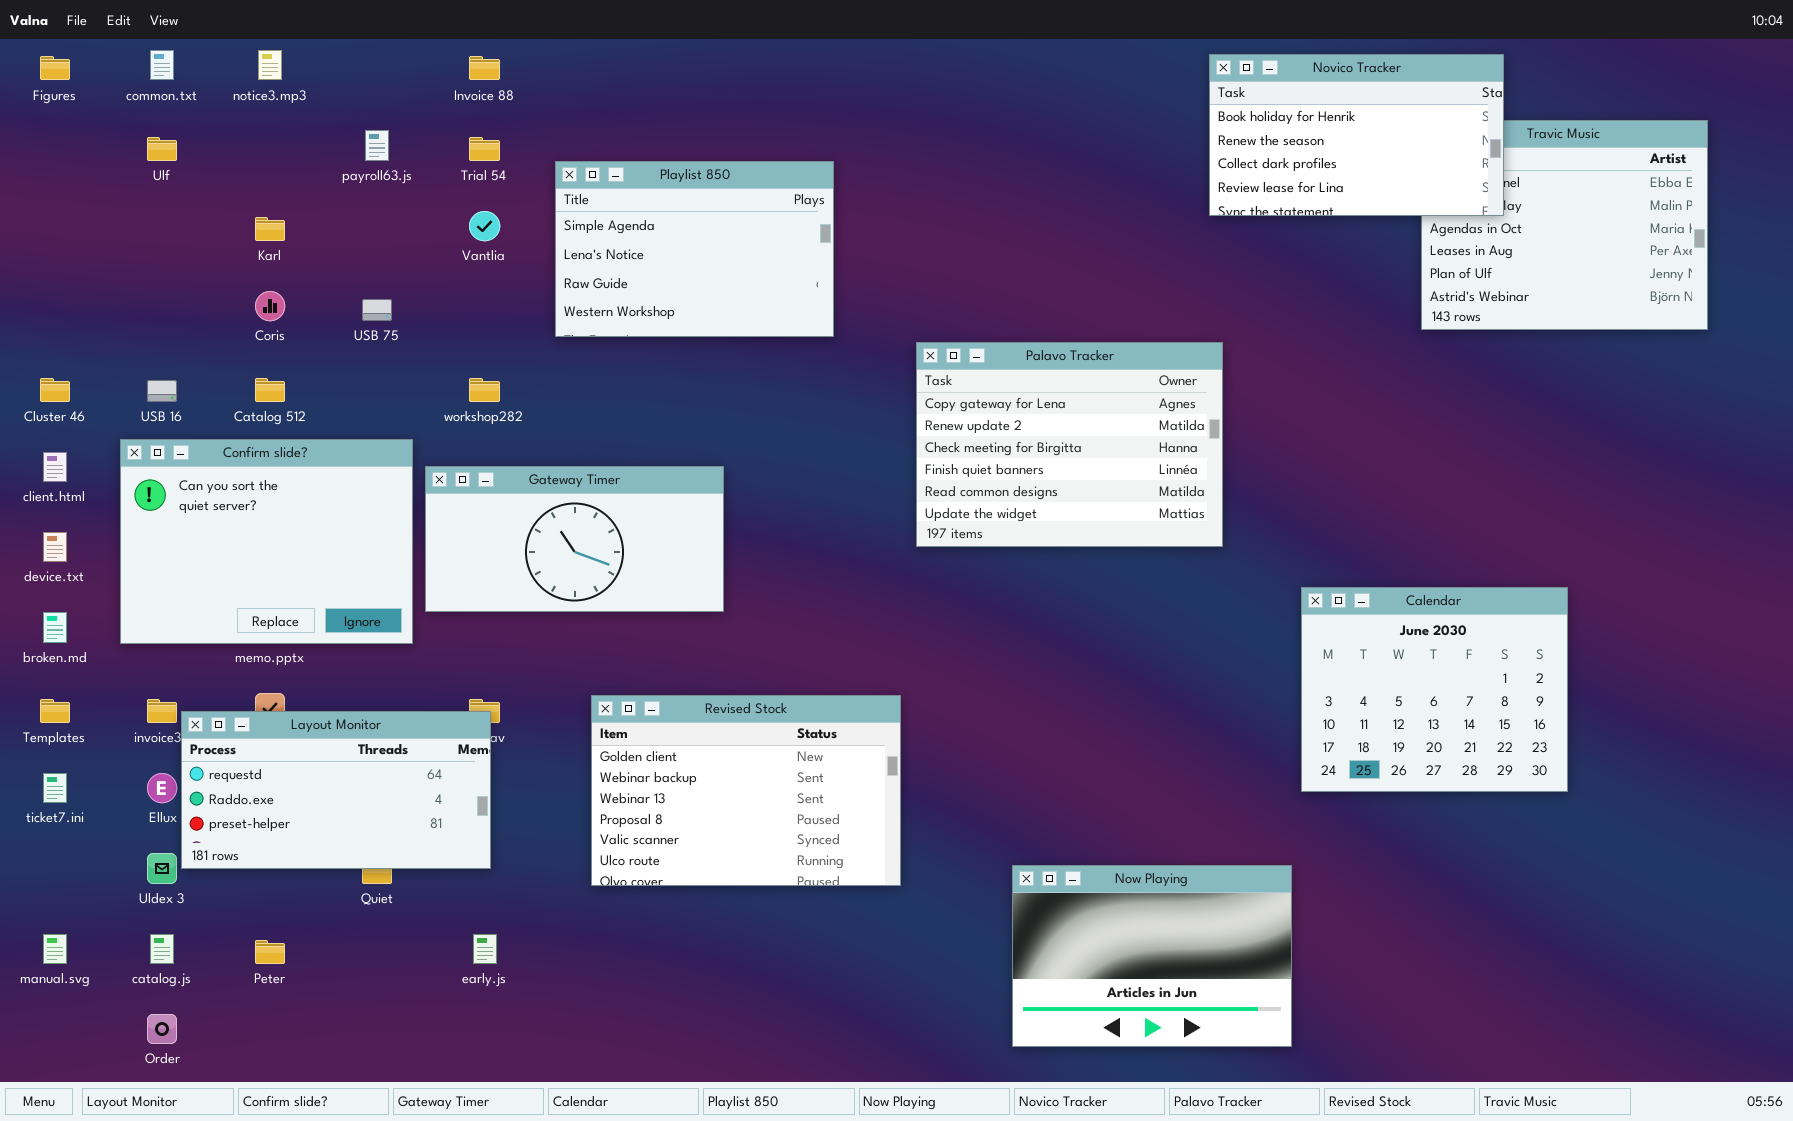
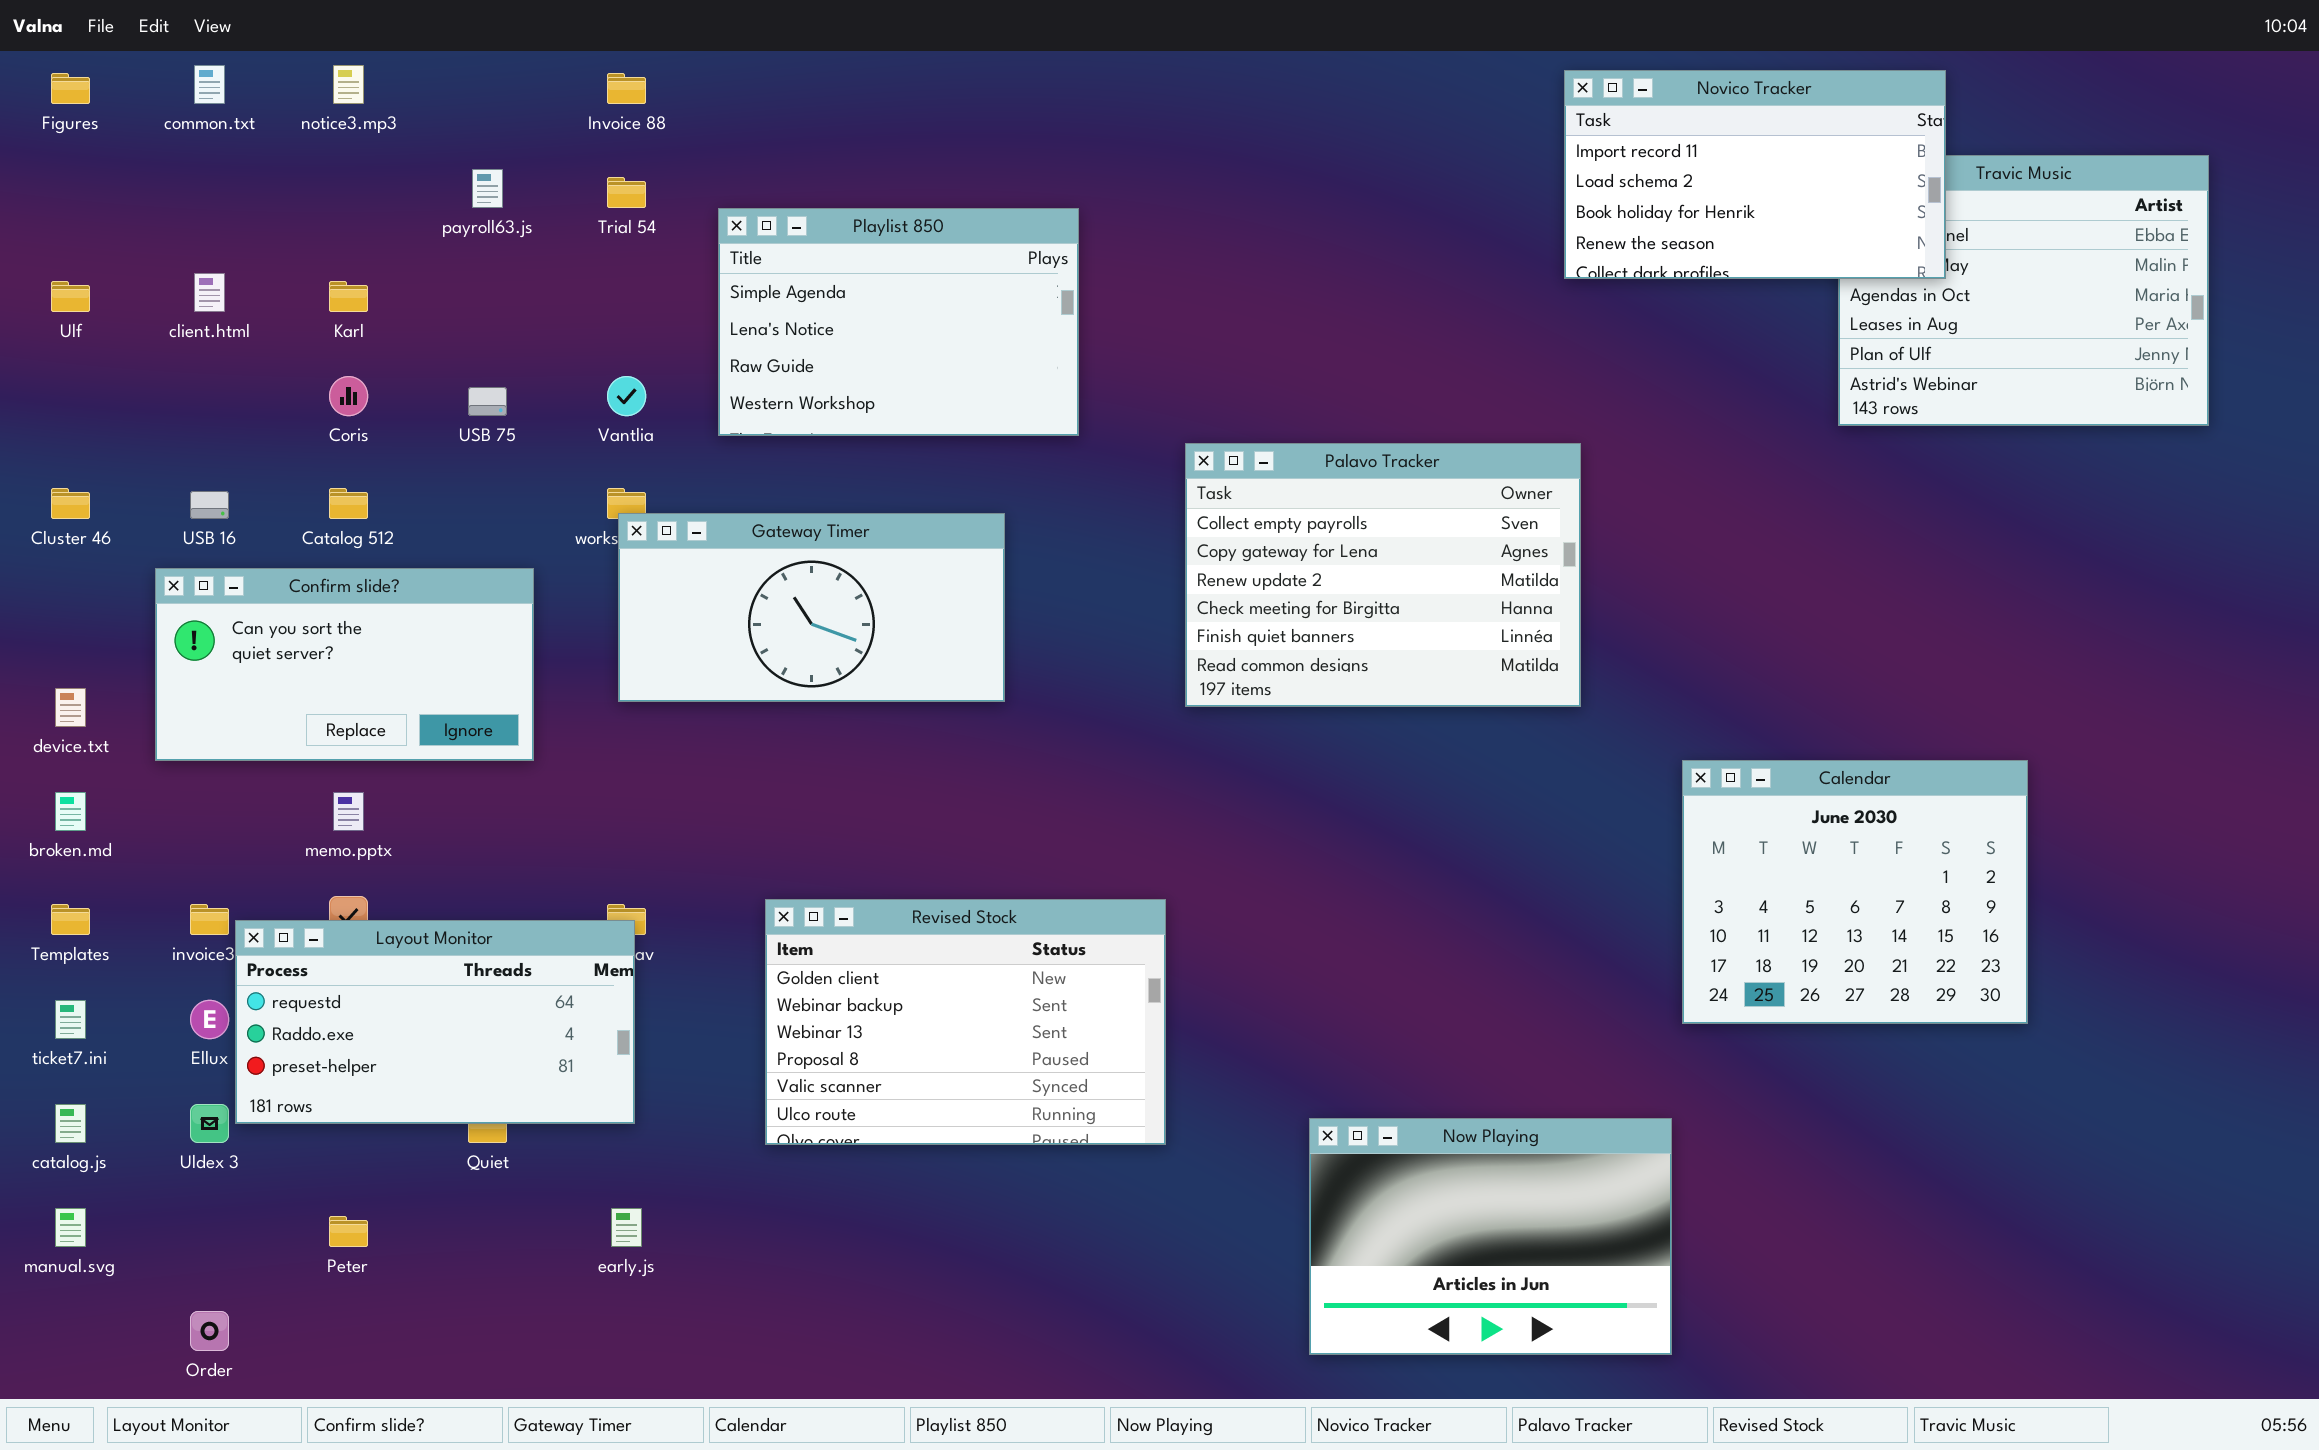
Novico Tracker: [1209,54,1504,216] -> [1564,70,1946,279], scrolled up 2 rows
Ulf: [147,137,177,161] -> [51,281,90,312], moved
Vantlia: [469,211,500,241] -> [607,376,646,416], moved
Palavo Tracker: [916,342,1223,547] -> [1185,443,1581,707], scrolled up 1 row
Confirm slide?: [120,439,413,644] -> [155,568,534,761], resized
client.html: [43,452,67,482] -> [194,273,225,312], moved
Gateway Timer: [425,466,724,612] -> [618,513,1005,702], moved
catalog.js: [150,934,174,964] -> [55,1104,86,1143], moved

